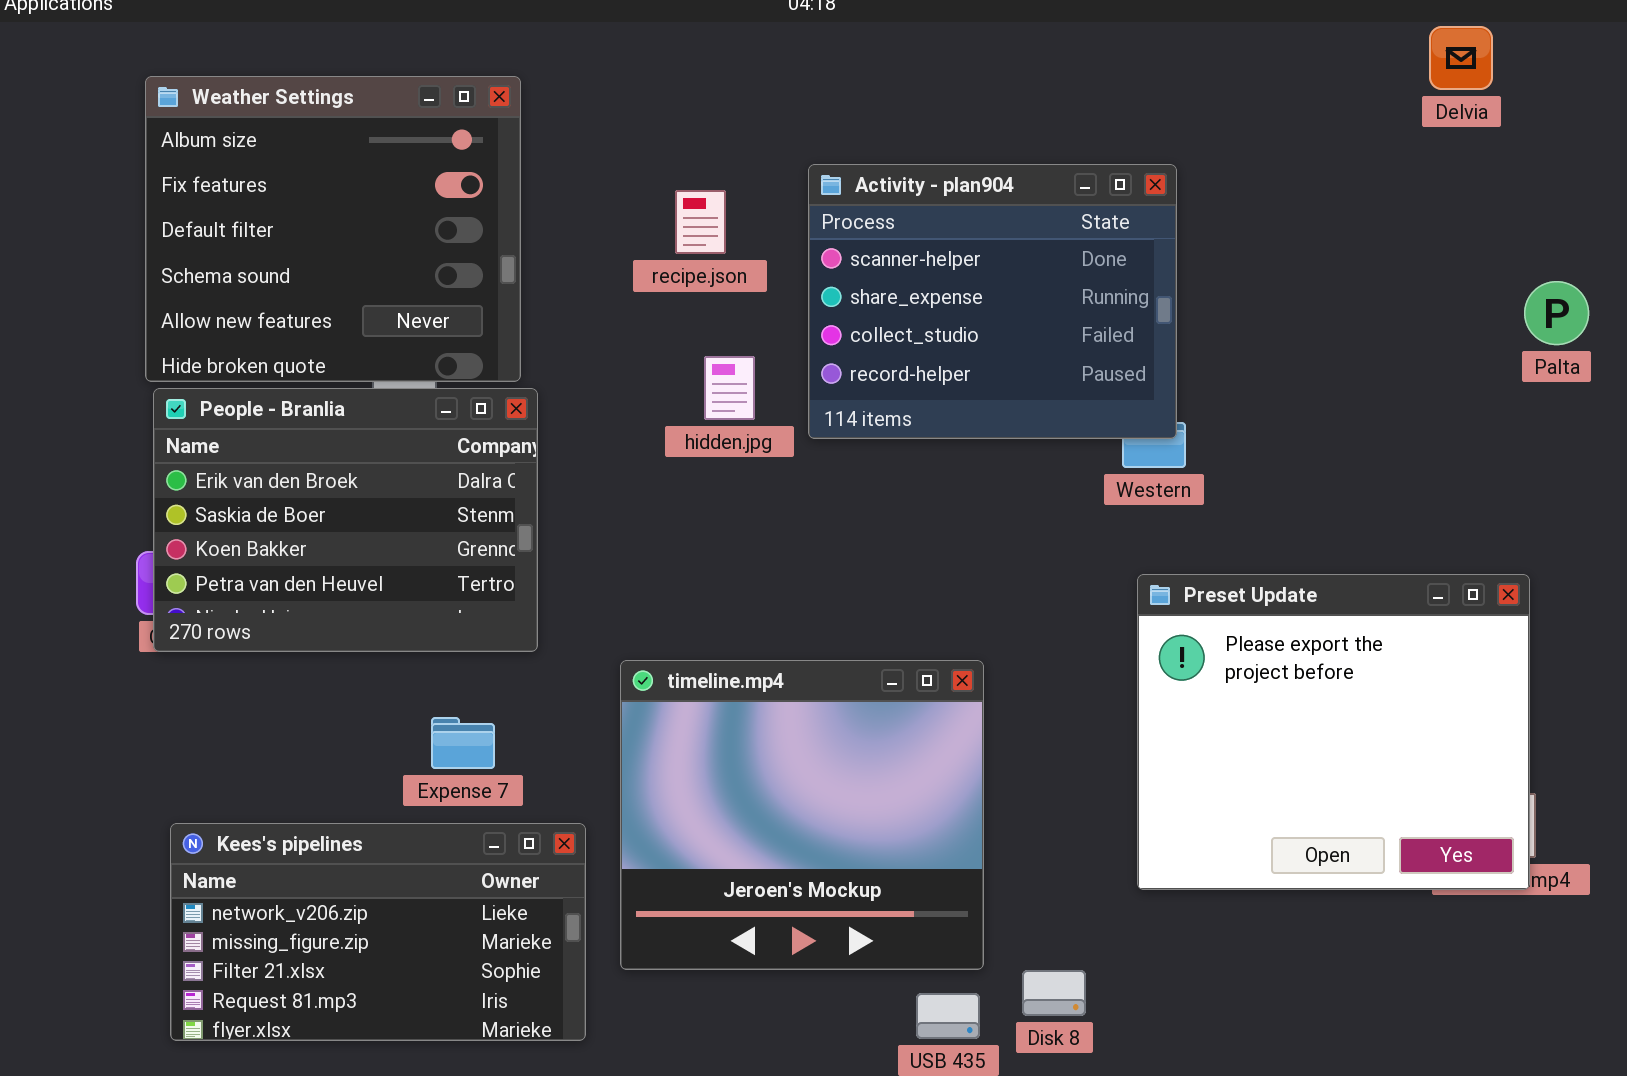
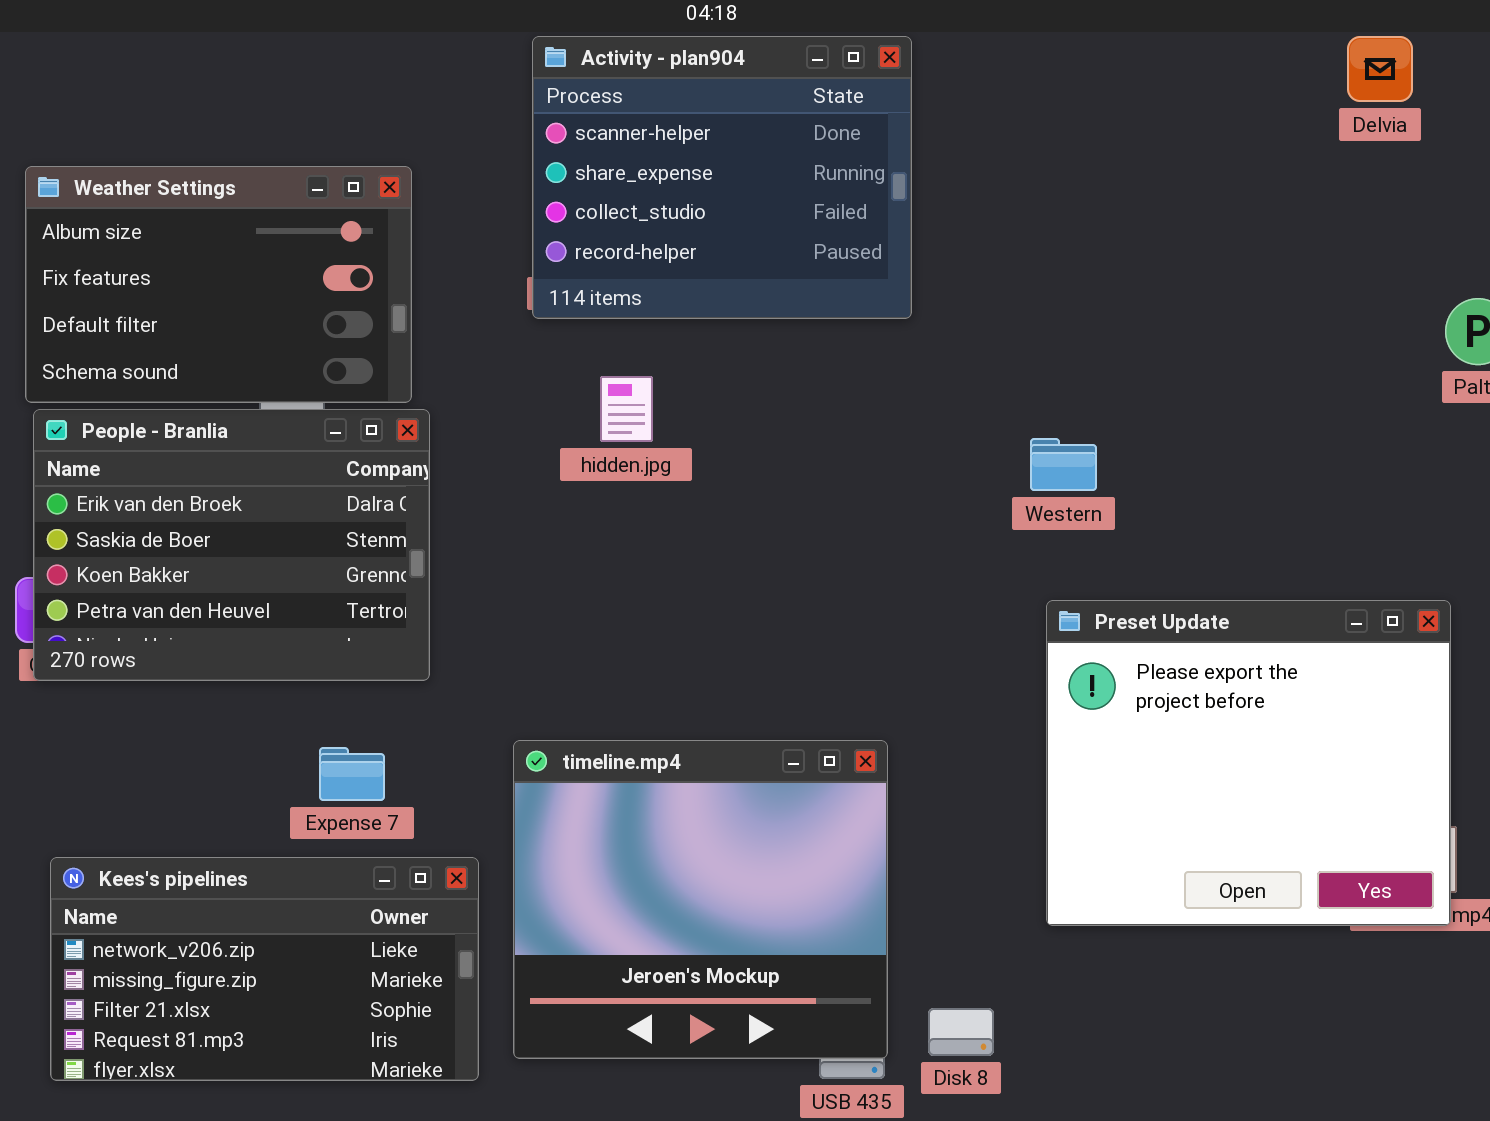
Weather Settings: [145,76,521,382] -> [25,166,412,403], resized
Activity - plan904: [808,164,1177,439] -> [532,36,912,319], moved
timeline.mp4: [620,660,984,970] -> [513,740,888,1059], moved

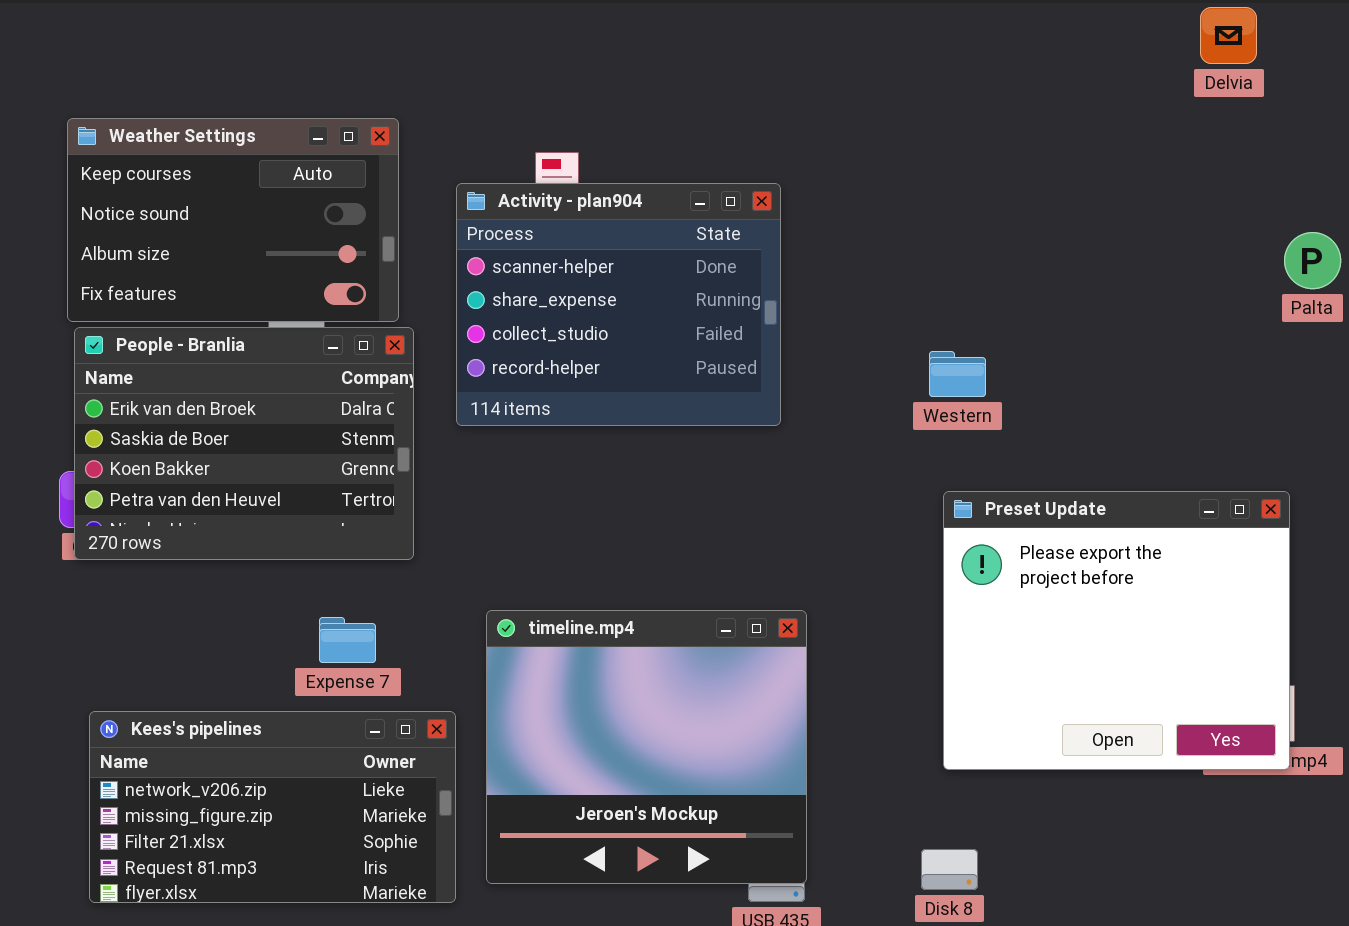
Activity - plan904: [532,36,912,319] -> [456,183,781,426], moved
Weather Settings: [25,166,412,403] -> [67,118,399,322], scrolled up 2 rows
Disk 8: [928,1008,994,1056] -> [921,849,978,890], moved

